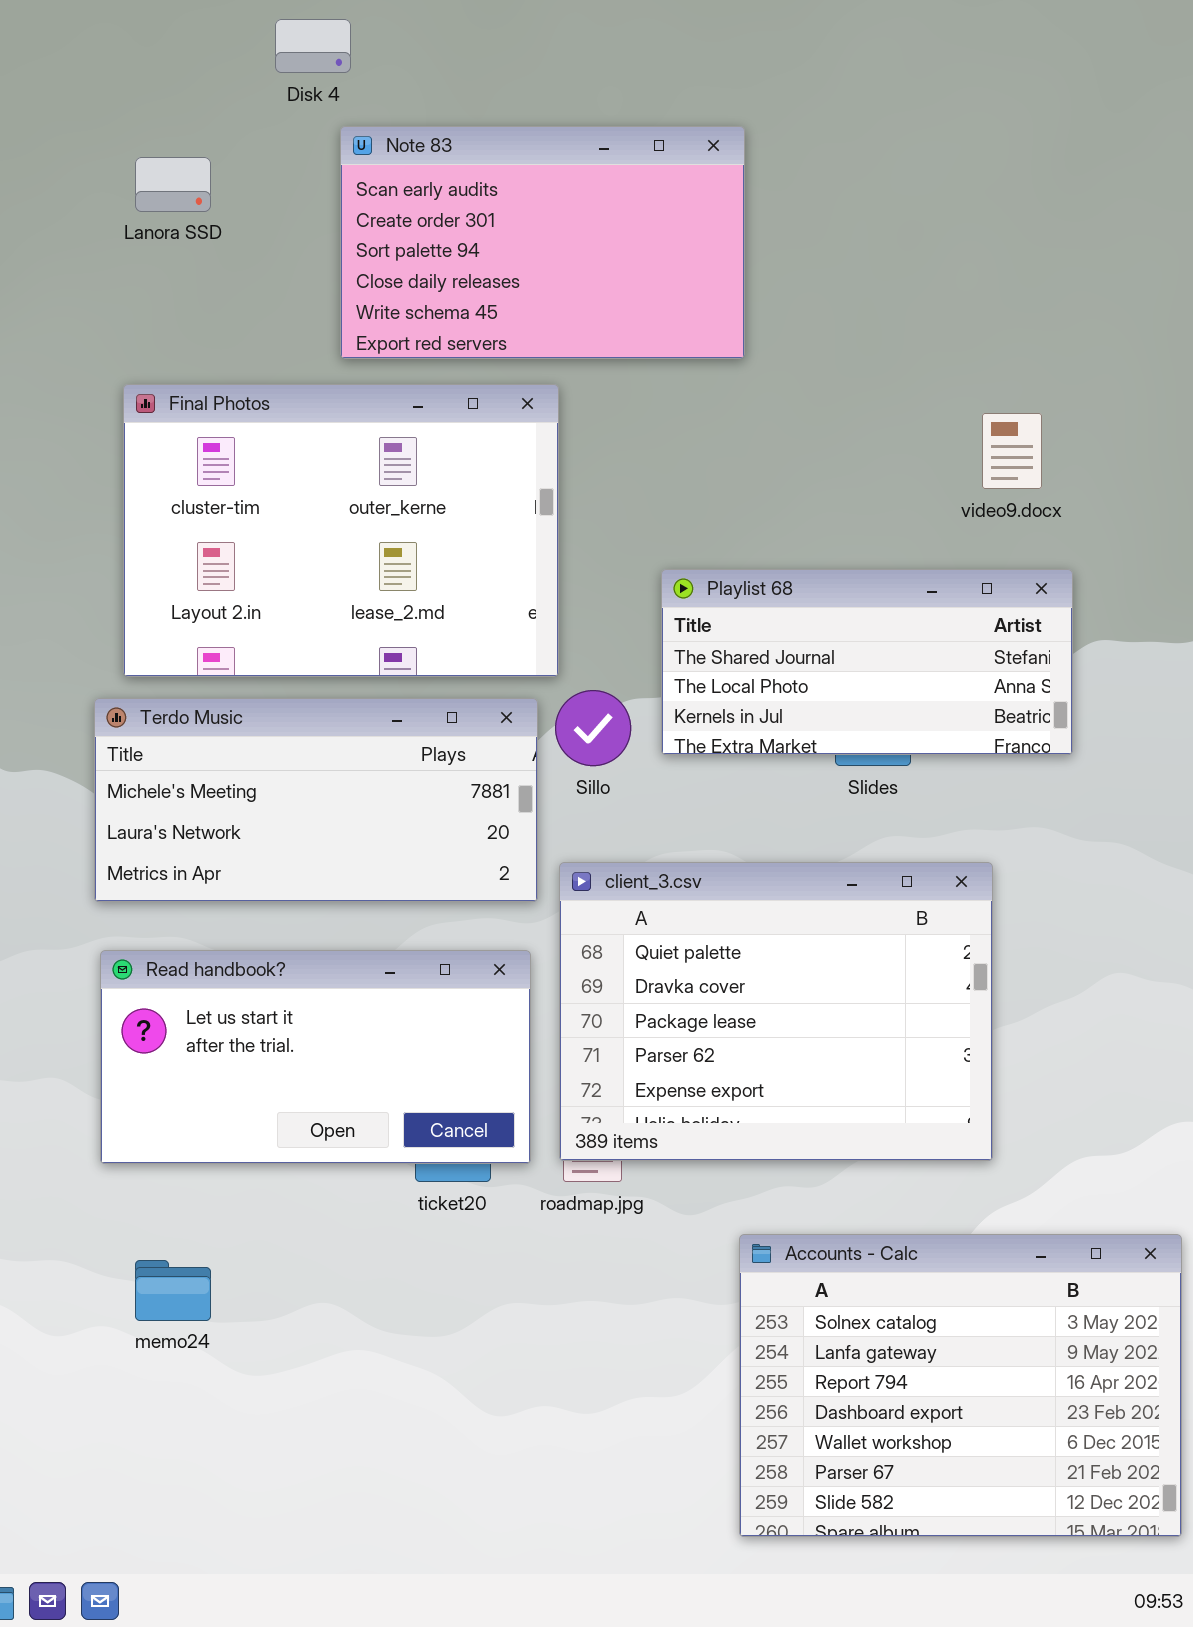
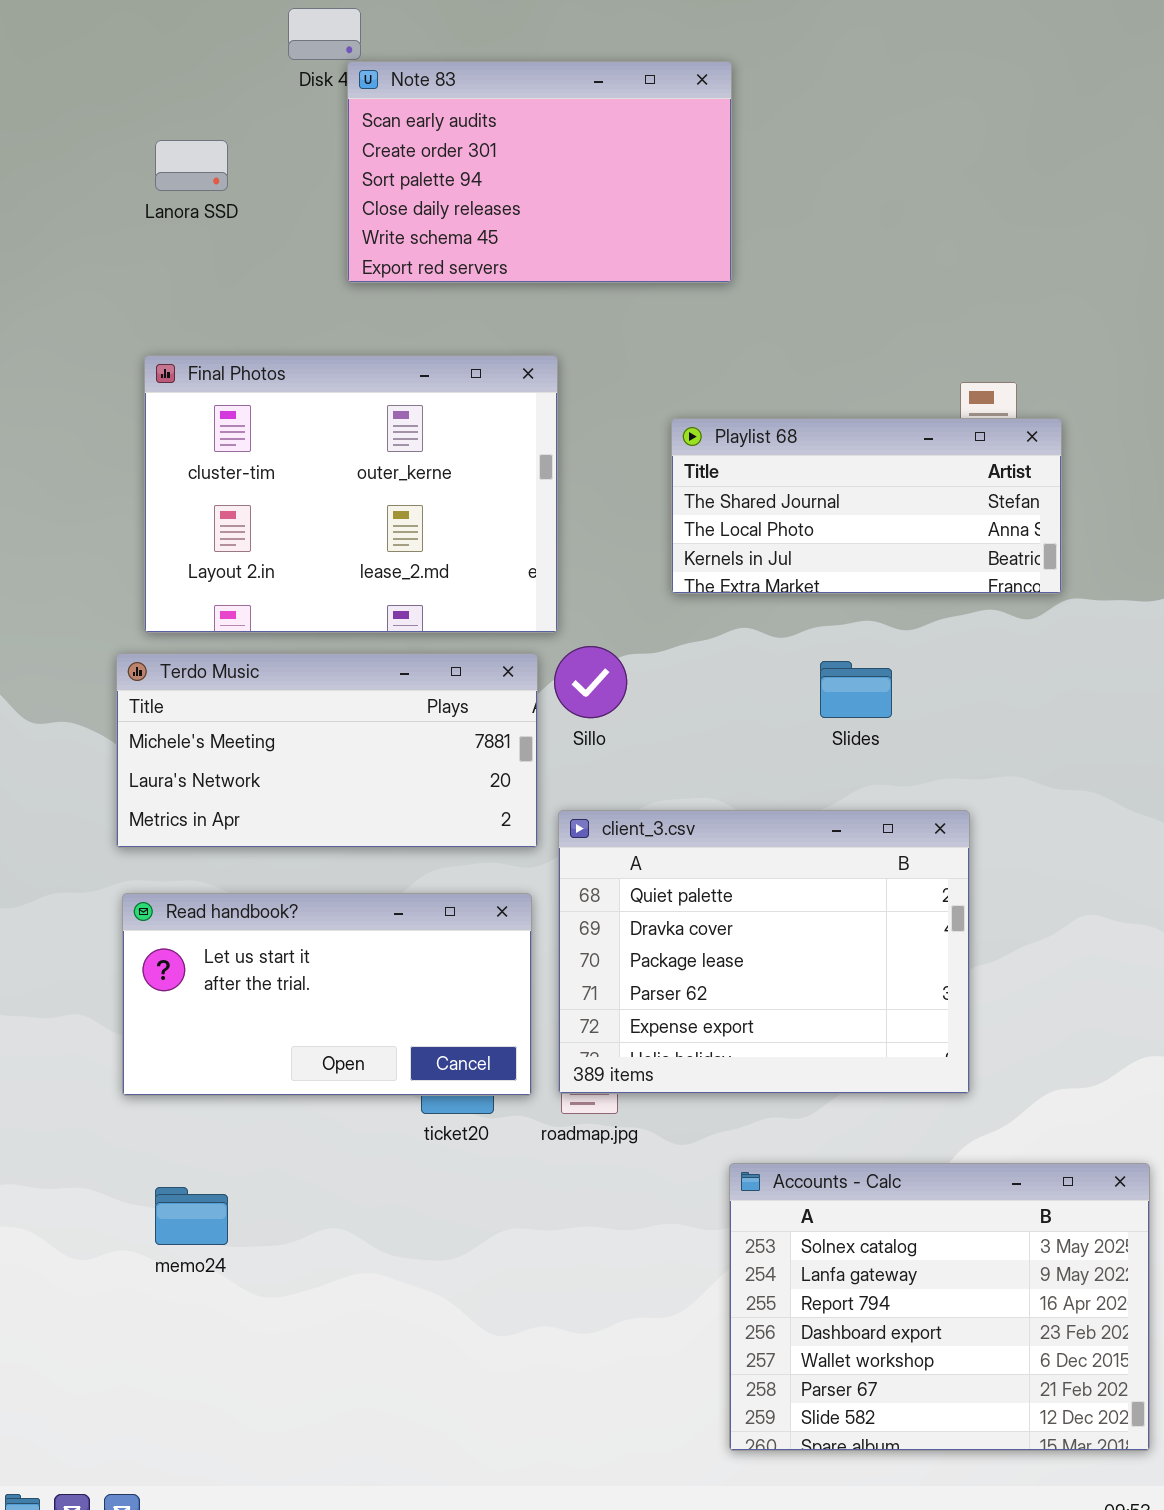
Note 83: [340,126,745,359] -> [347,61,732,283], moved
Playlist 68: [661,569,1073,755] -> [671,418,1062,594], moved

